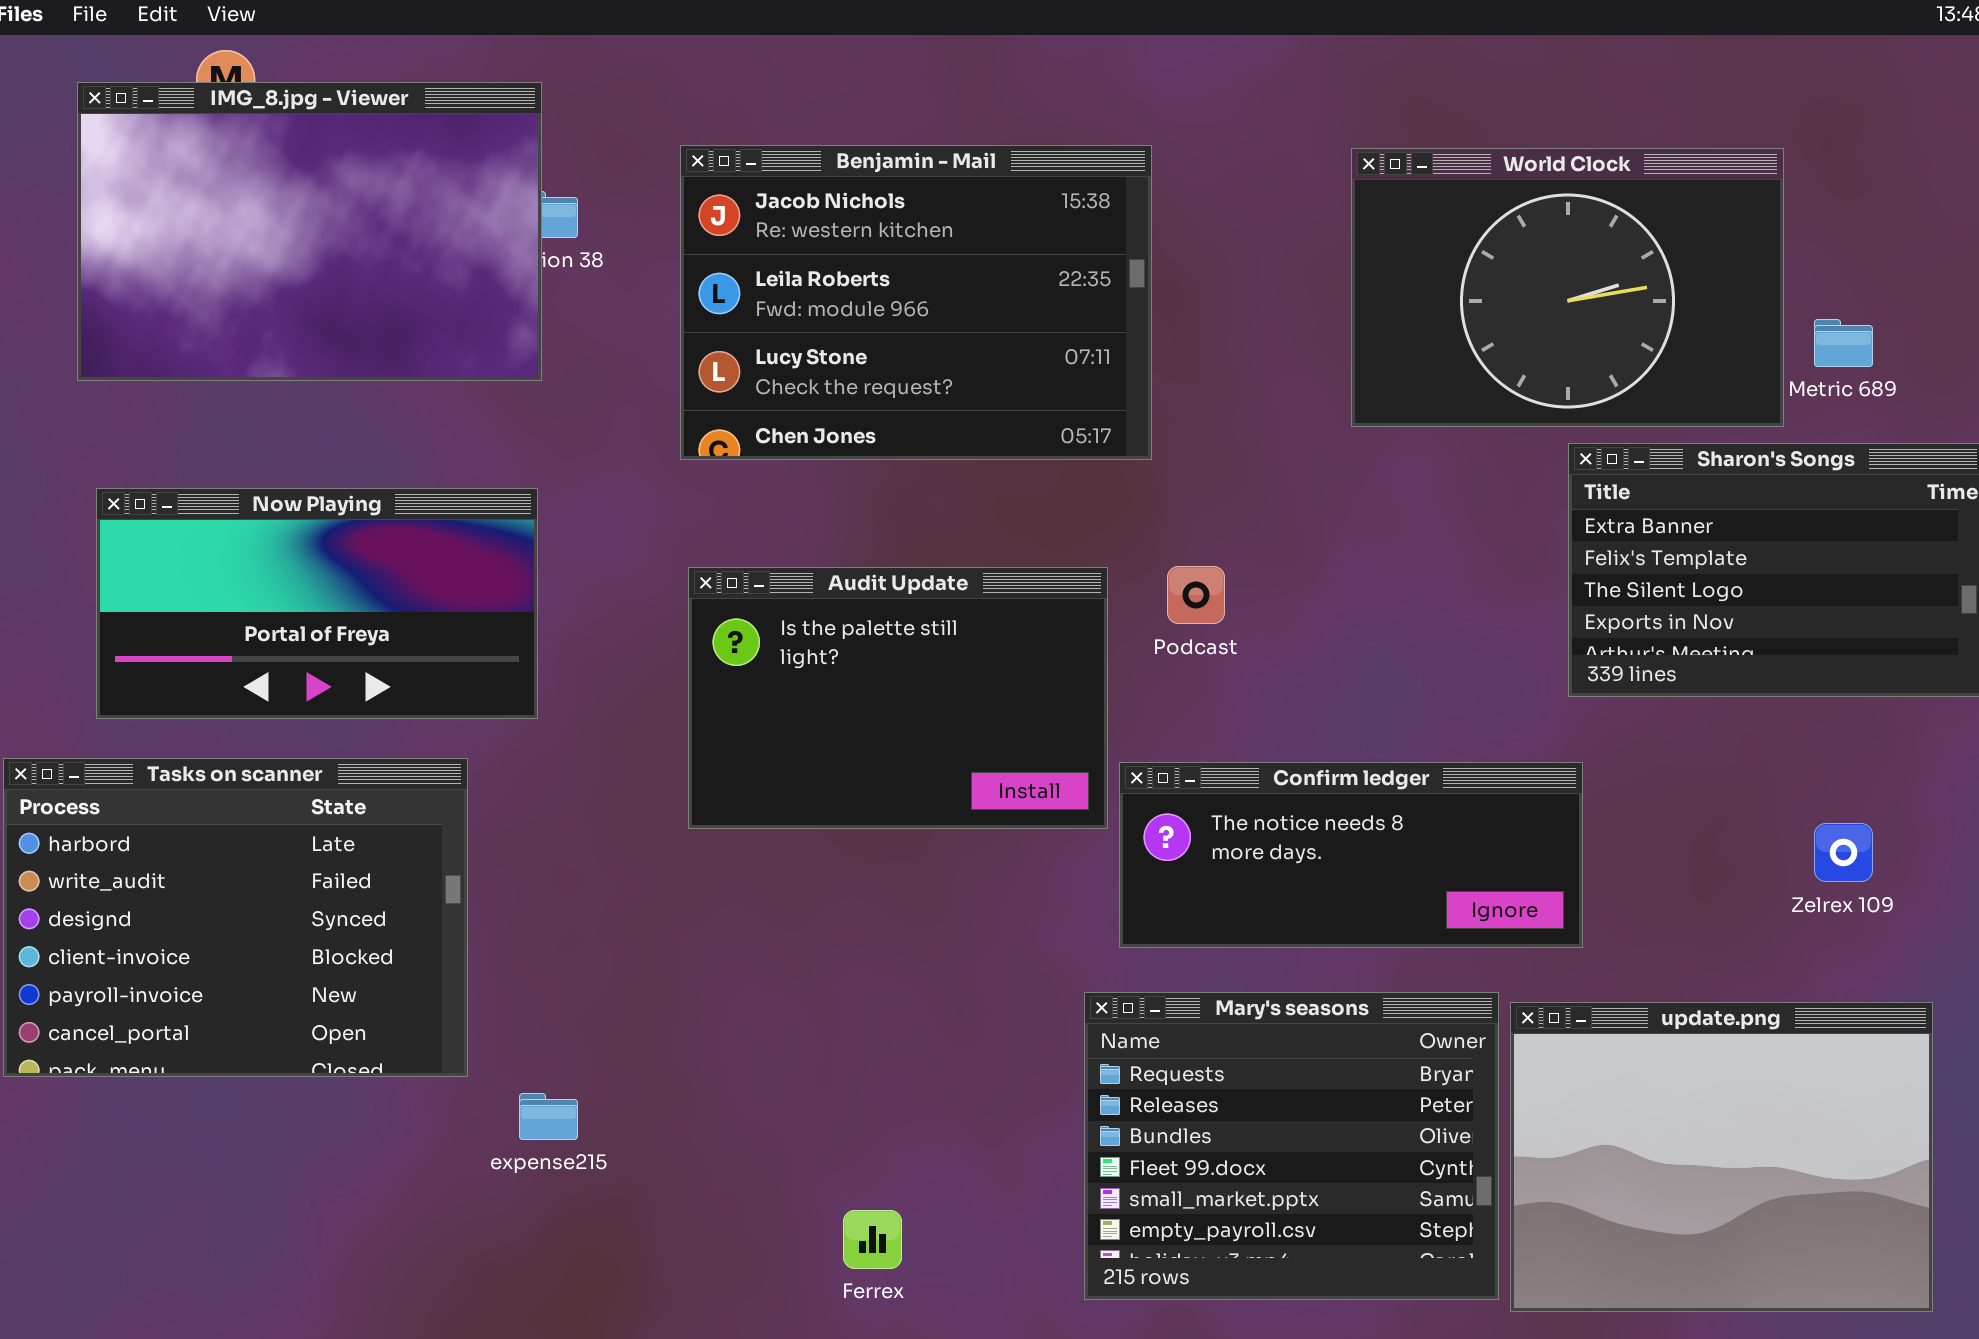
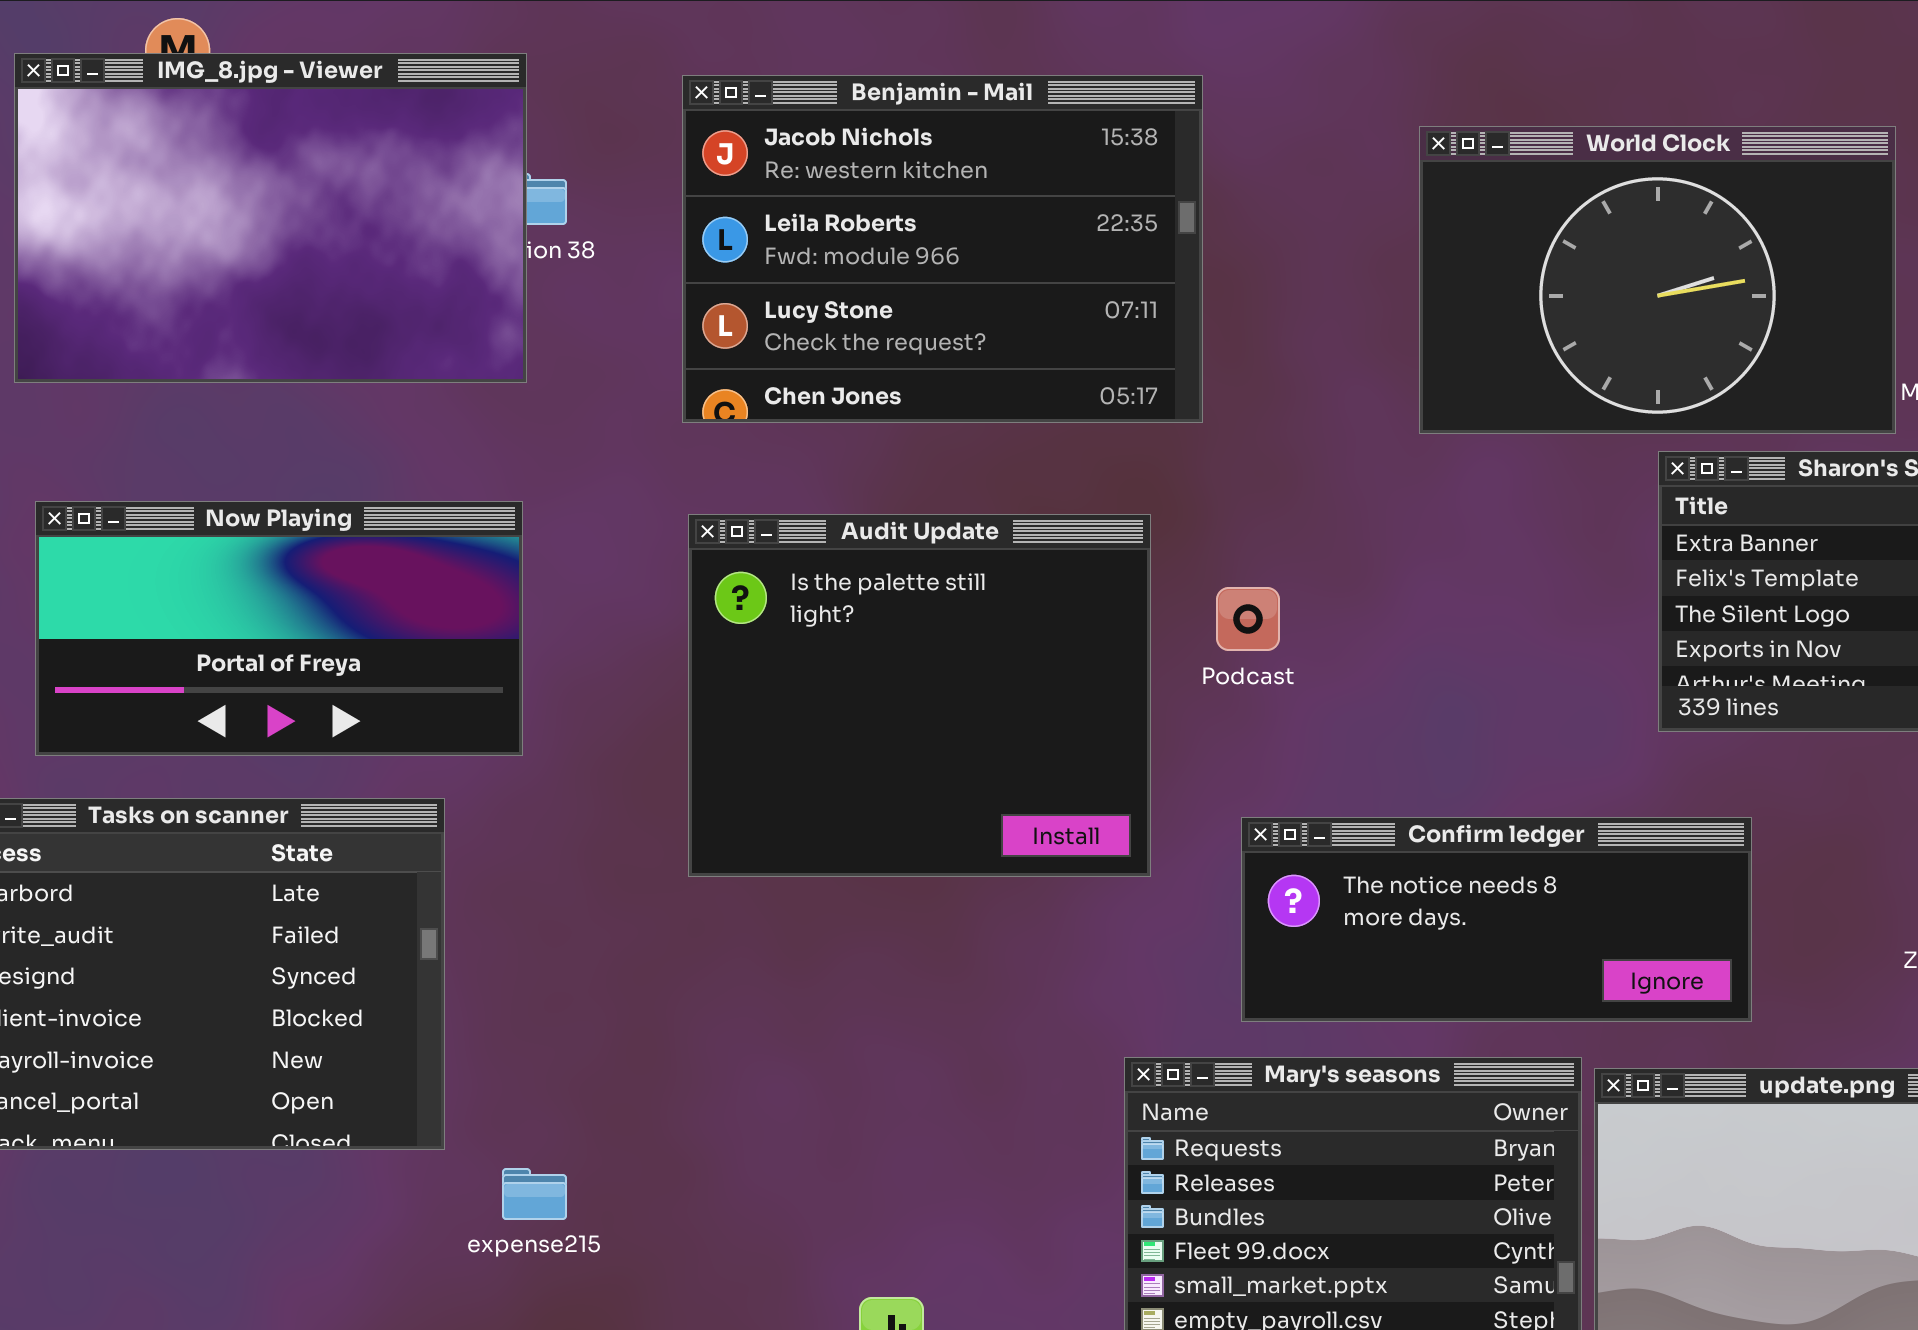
Benjamin - Mail: [680,145,1152,460] -> [682,75,1203,423], moved
Audit Update: [688,567,1108,829] -> [688,514,1151,877], resized
Confirm ledger: [1119,762,1583,948] -> [1241,817,1752,1022], moved

